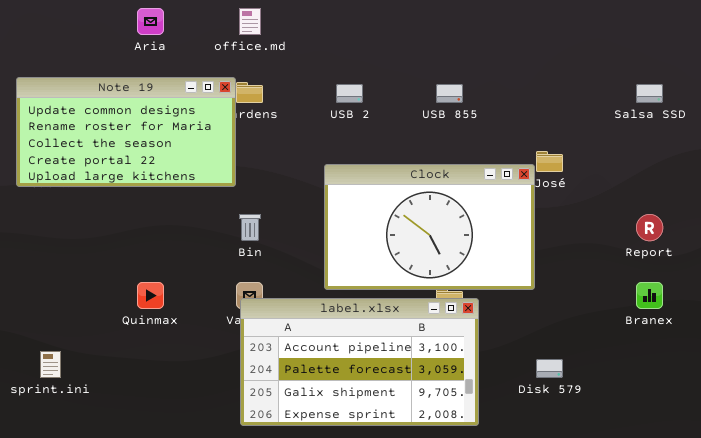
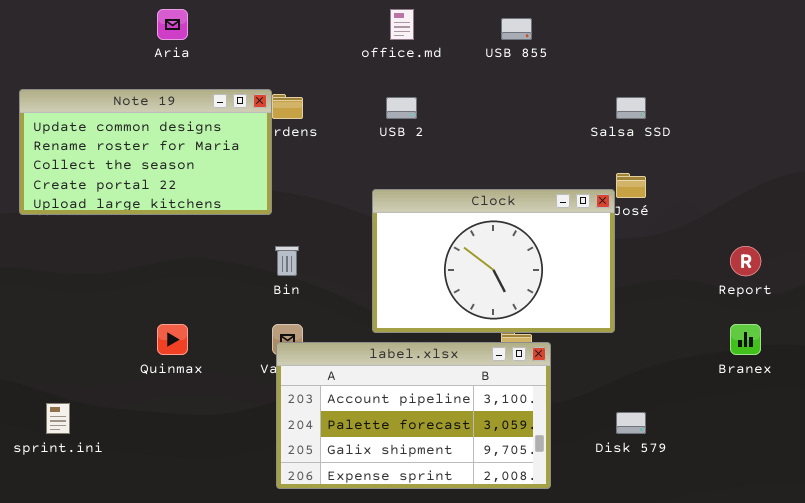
office.md: [239,8,261,35] -> [390,9,414,40], moved
USB 855: [436,84,463,103] -> [501,18,532,40], moved
Salsa SSD: [636,84,663,103] -> [616,97,646,119], moved

